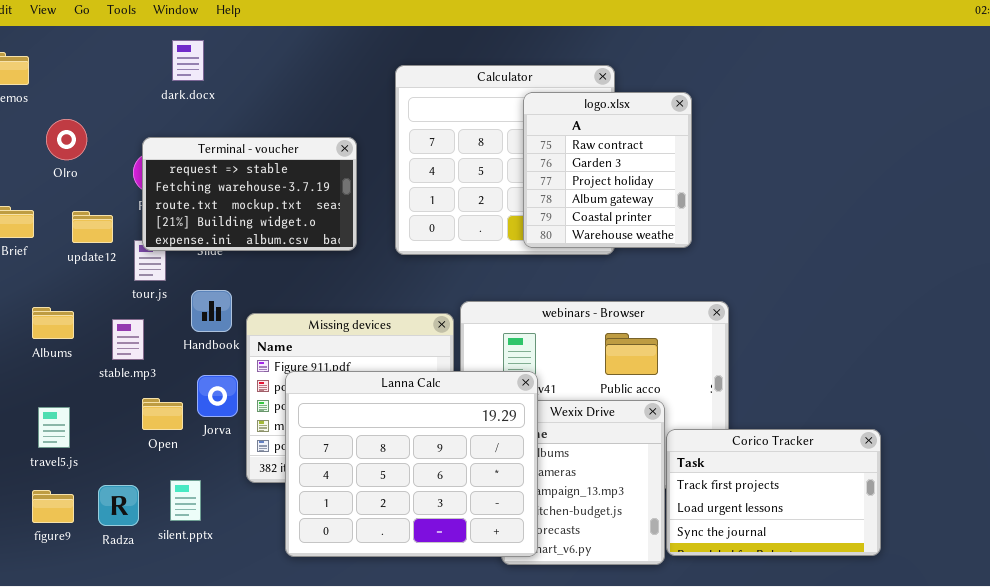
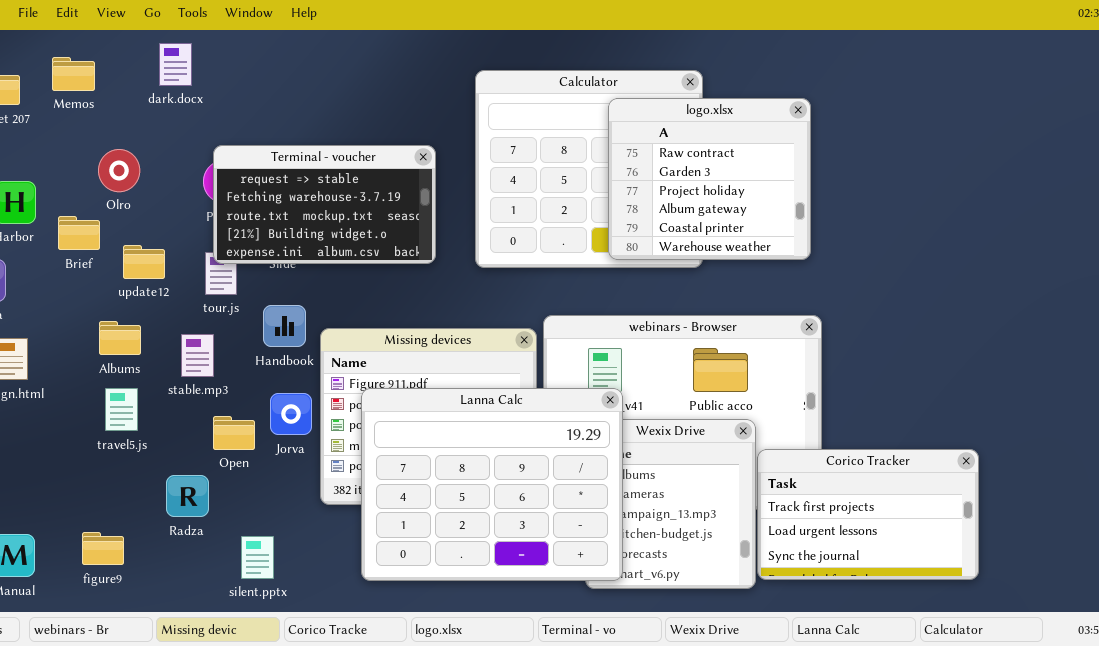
dark.docx: [172,40,204,81] -> [159,43,192,86], moved
logo.xlsx: [523,92,692,248] -> [608,98,811,260], resized
Olro: [46,119,87,160] -> [98,149,140,192], moved
update12: [72,211,113,243] -> [123,245,165,279], moved
travel5.js: [38,407,70,448] -> [105,388,138,431], moved
silent.pptx: [170,480,201,521] -> [241,536,274,579], moved
Radza: [98,485,139,526] -> [166,475,209,517], moved
figure9: [32,490,74,523] -> [82,532,124,565], moved

